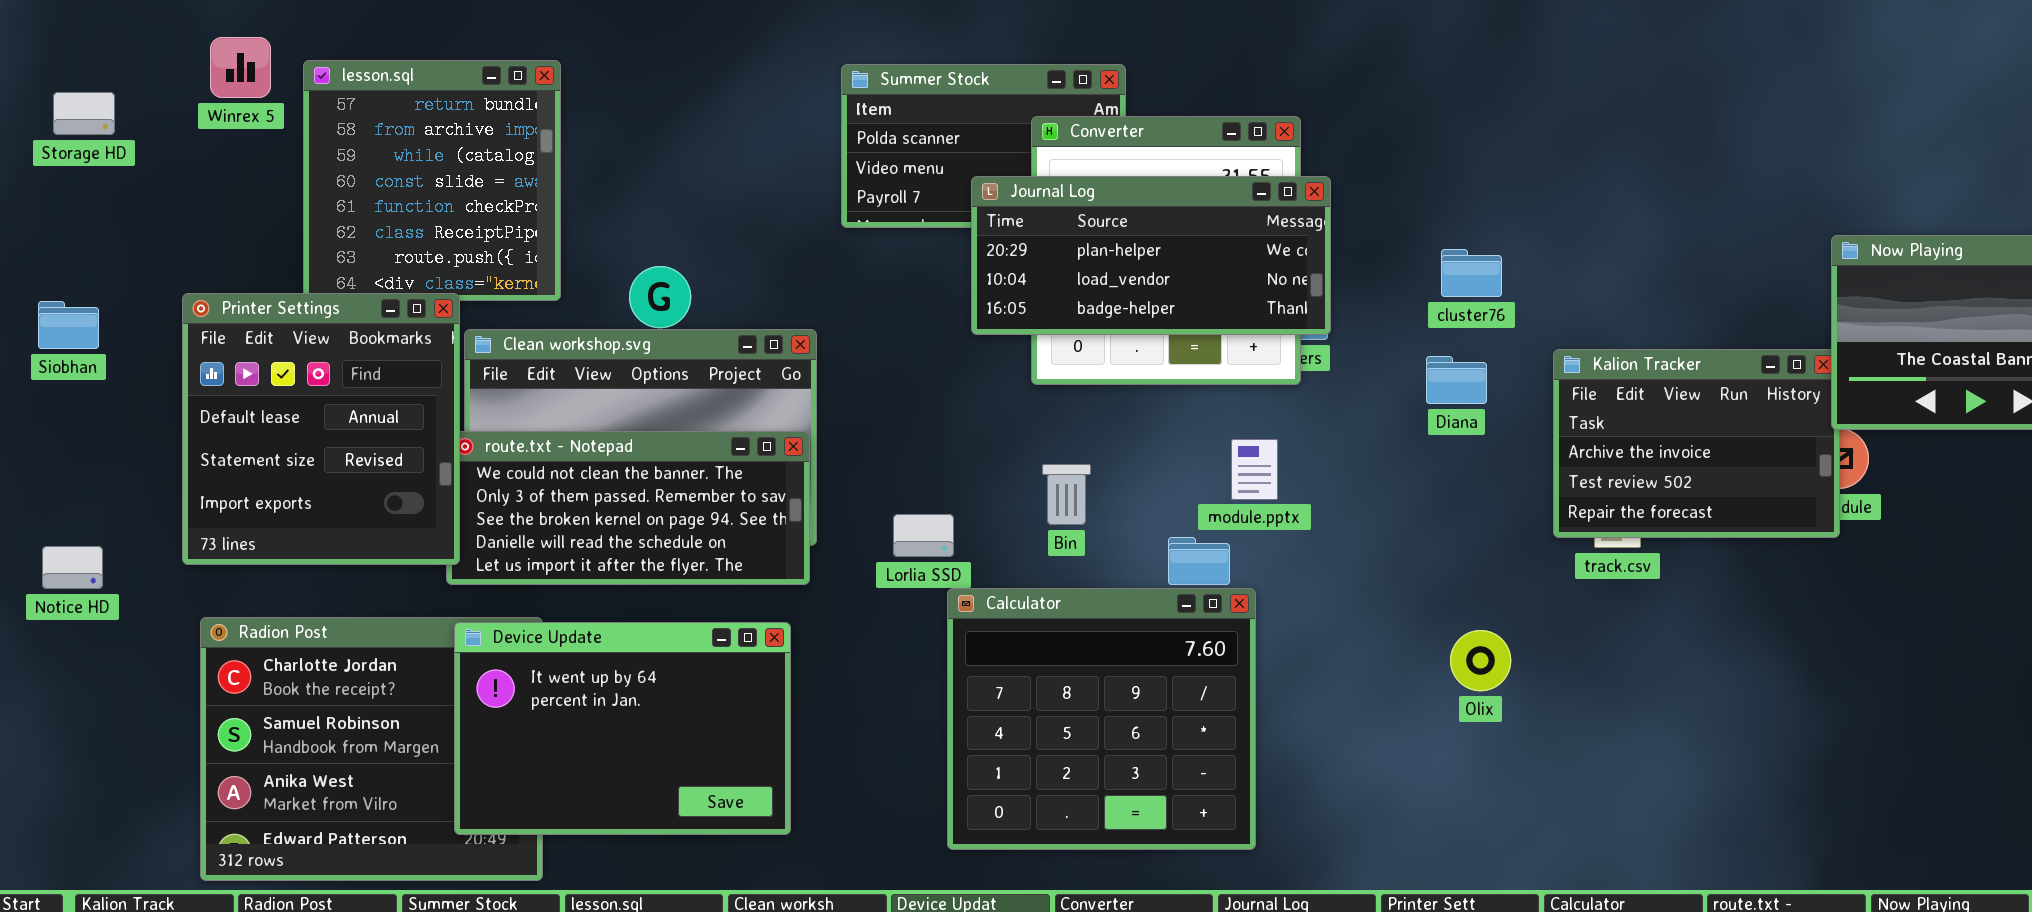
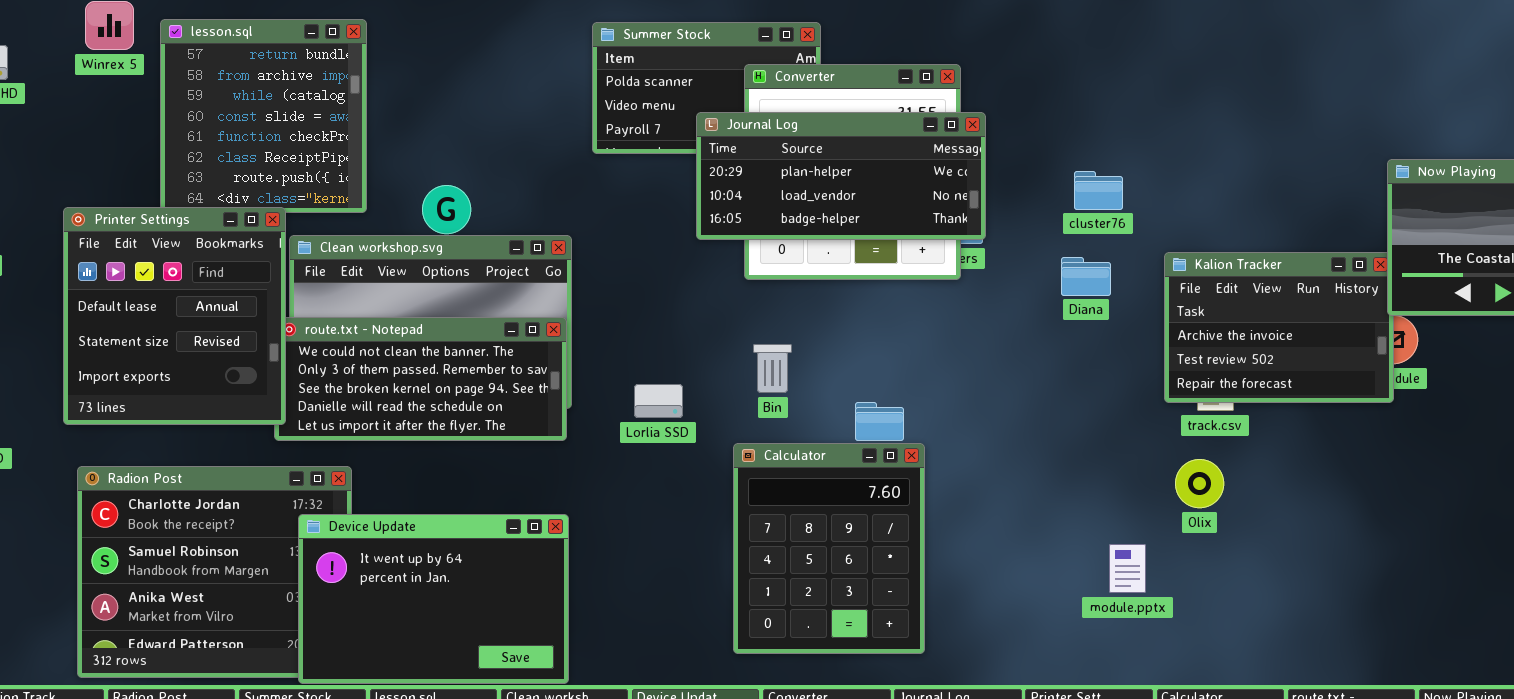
module.pptx: [1231,439,1278,500] -> [1109,544,1146,593], moved
Calculator: [947,588,1256,850] -> [733,443,925,654], resized
Device Update: [454,622,791,835] -> [298,514,569,684], moved
Olix: [1450,630,1511,691] -> [1175,459,1224,508], moved

